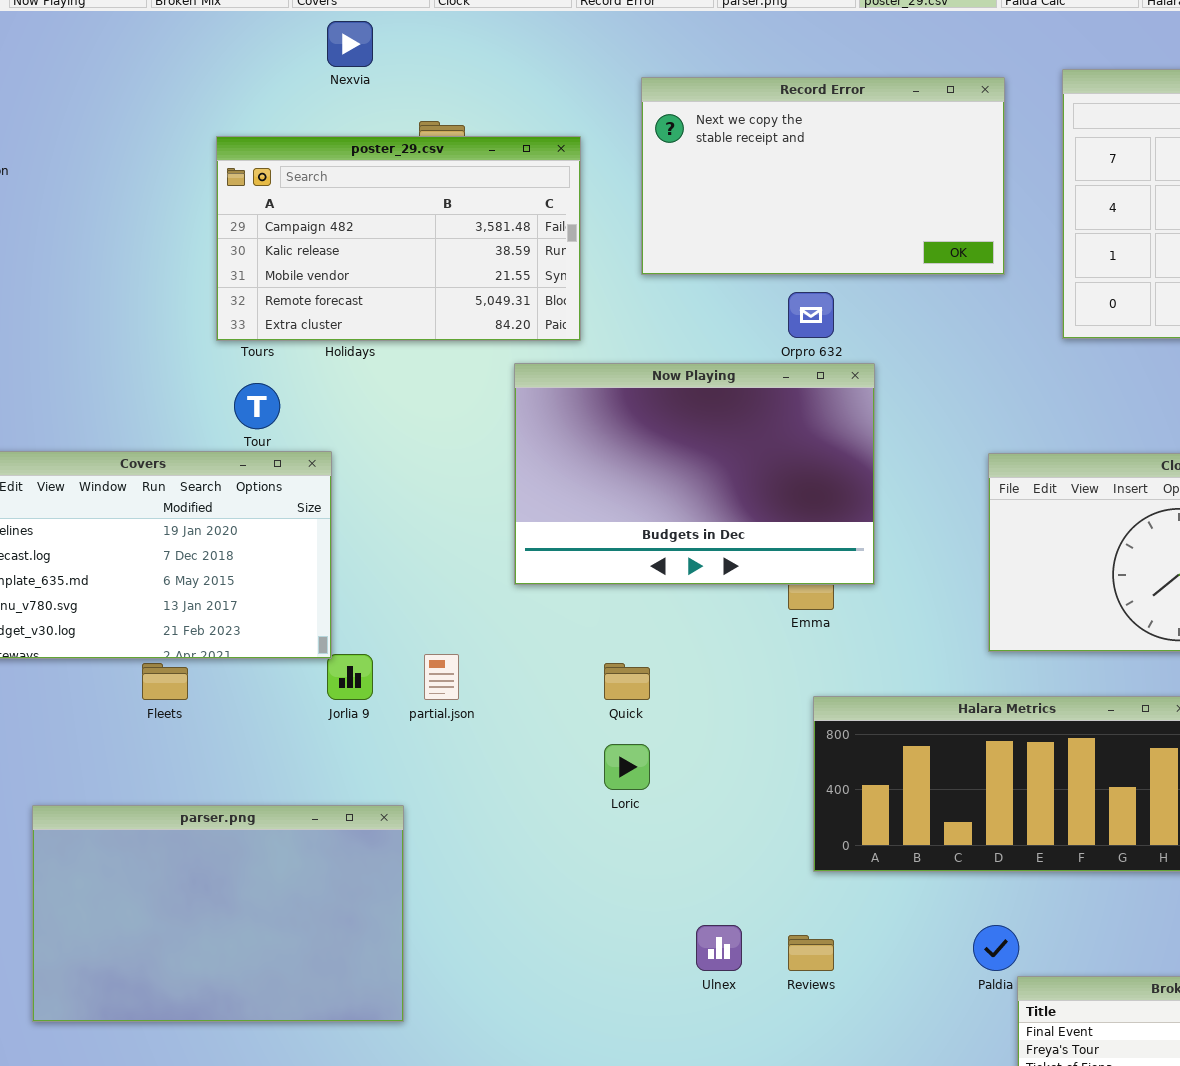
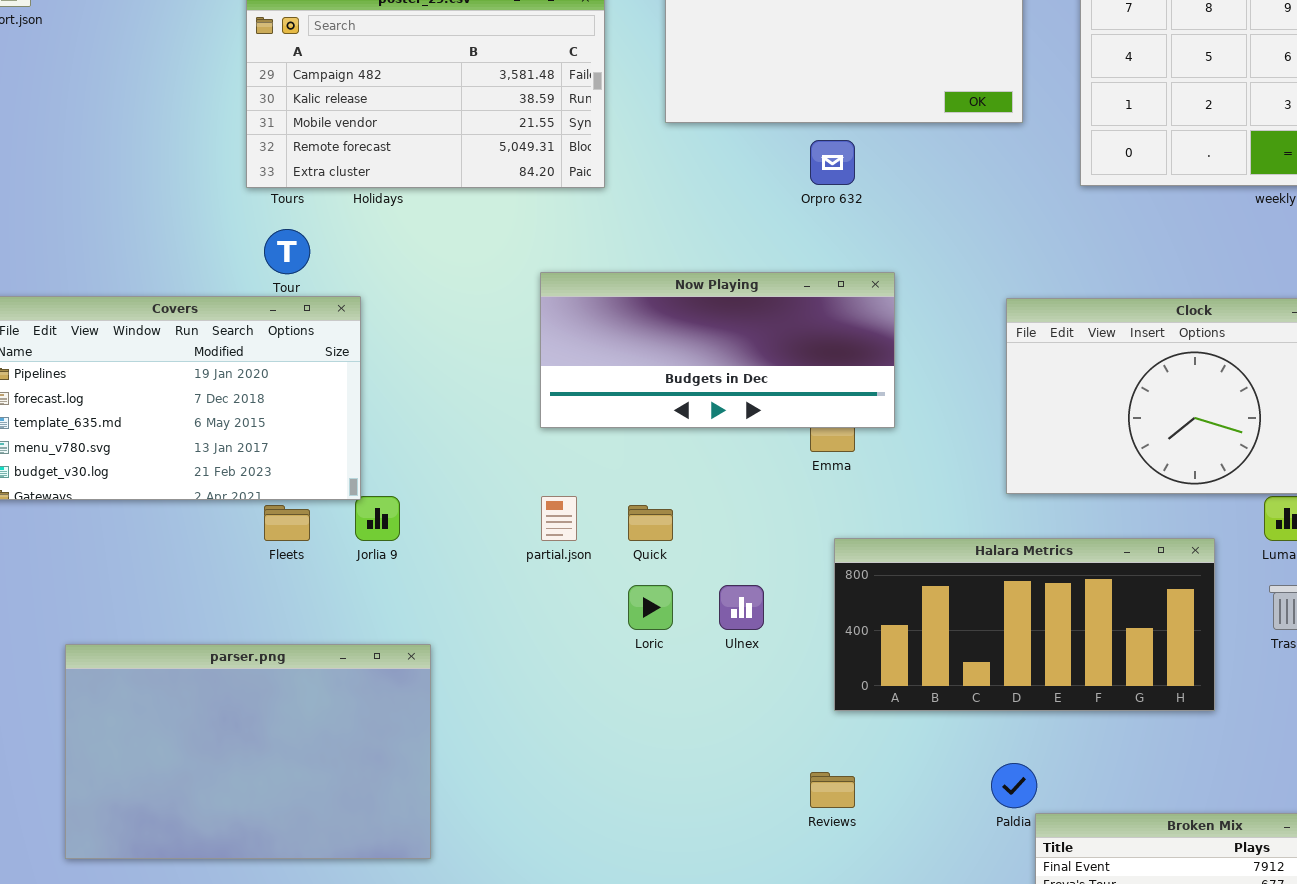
Now Playing: [514,363,875,585] -> [540,272,895,428], resized
partial.json: [424,654,459,700] -> [541,496,577,541], moved
Fleets: [142,663,188,700] -> [264,505,310,541], moved
Ulnex: [696,925,742,971] -> [719,585,764,630], moved

